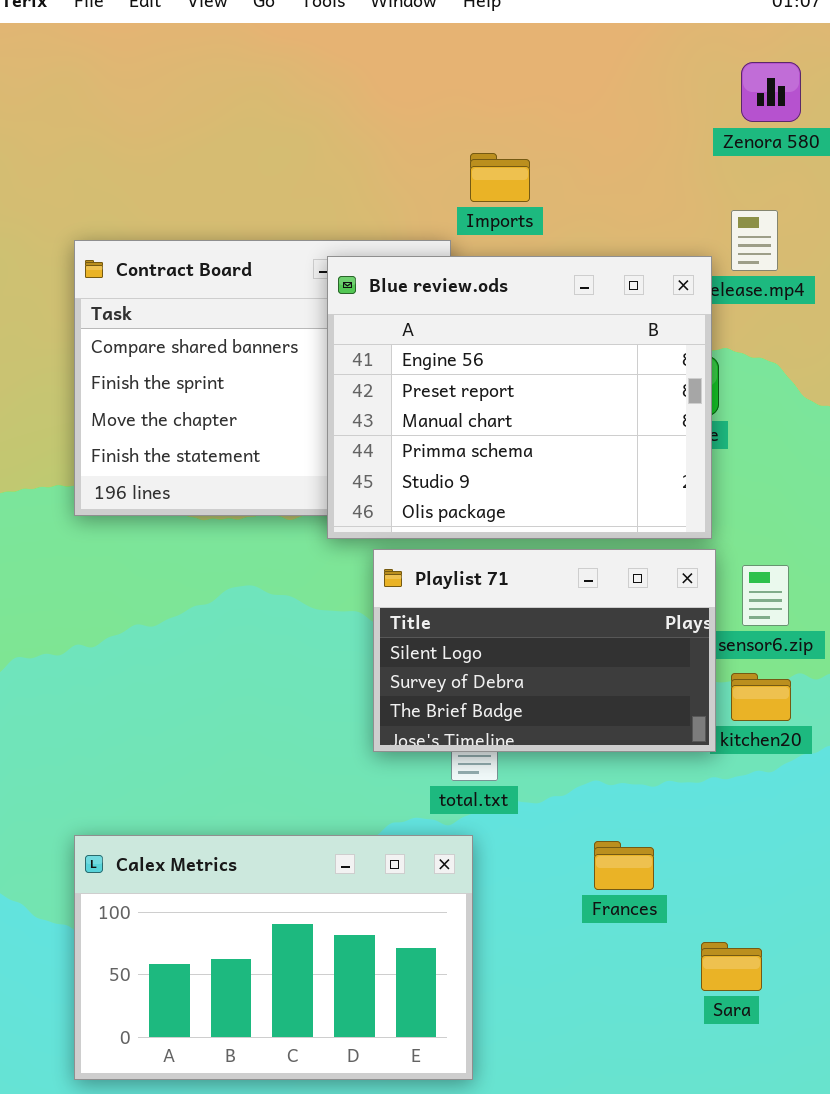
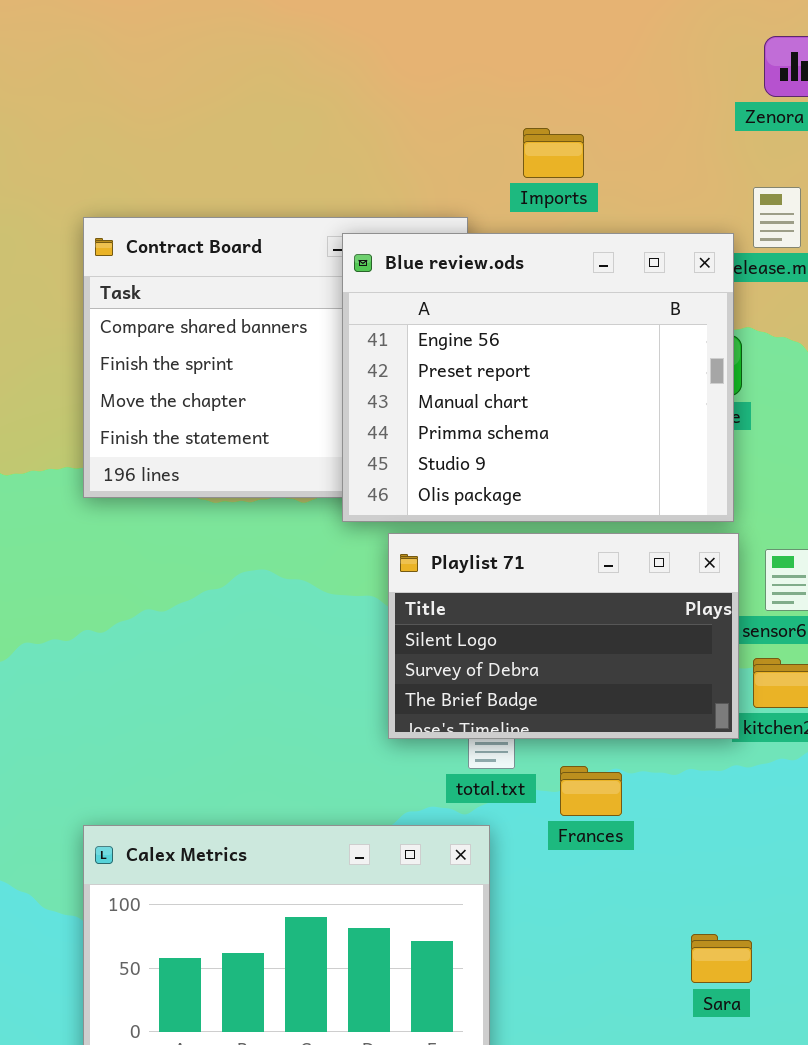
Imports: [470,153,530,202] -> [523,128,584,178], moved
Frances: [594,841,654,890] -> [560,766,622,816], moved
Sara: [701,942,762,991] -> [691,934,752,983], moved

